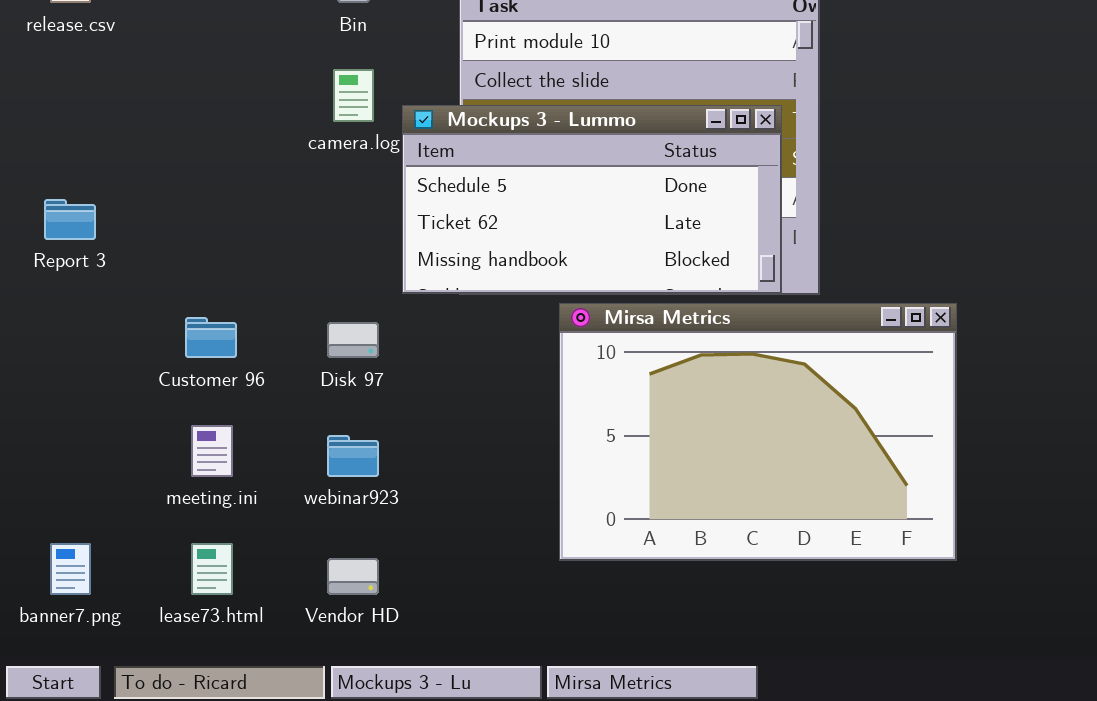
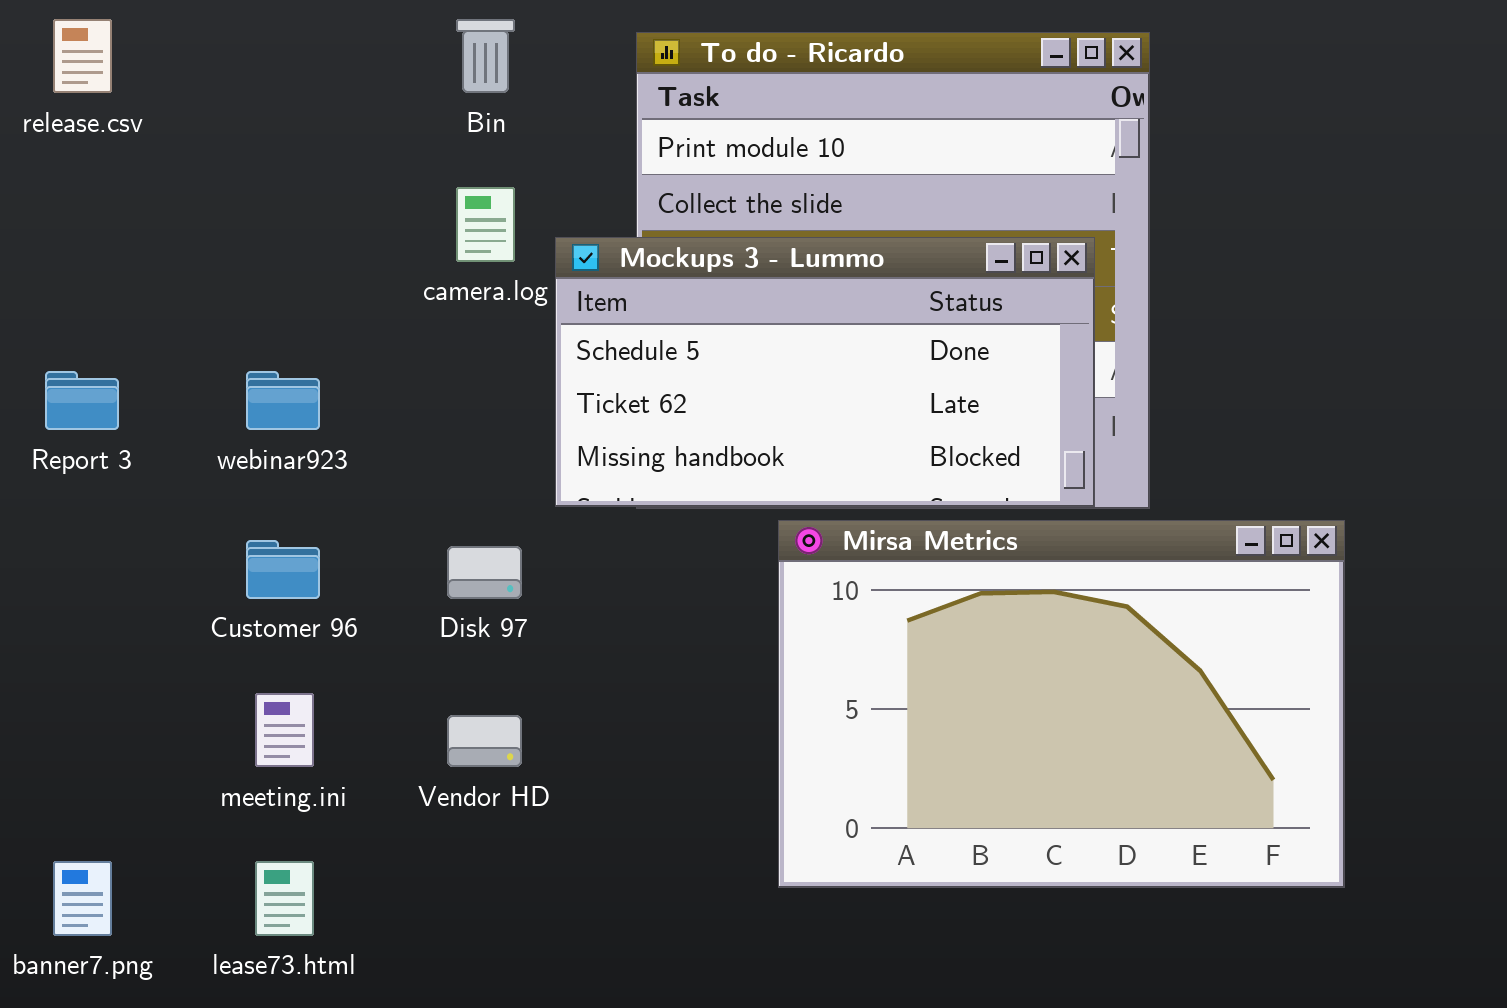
webinar923: [327,435,379,477] -> [246,371,320,430], moved
Vendor HD: [327,558,379,595] -> [447,715,522,767], moved

